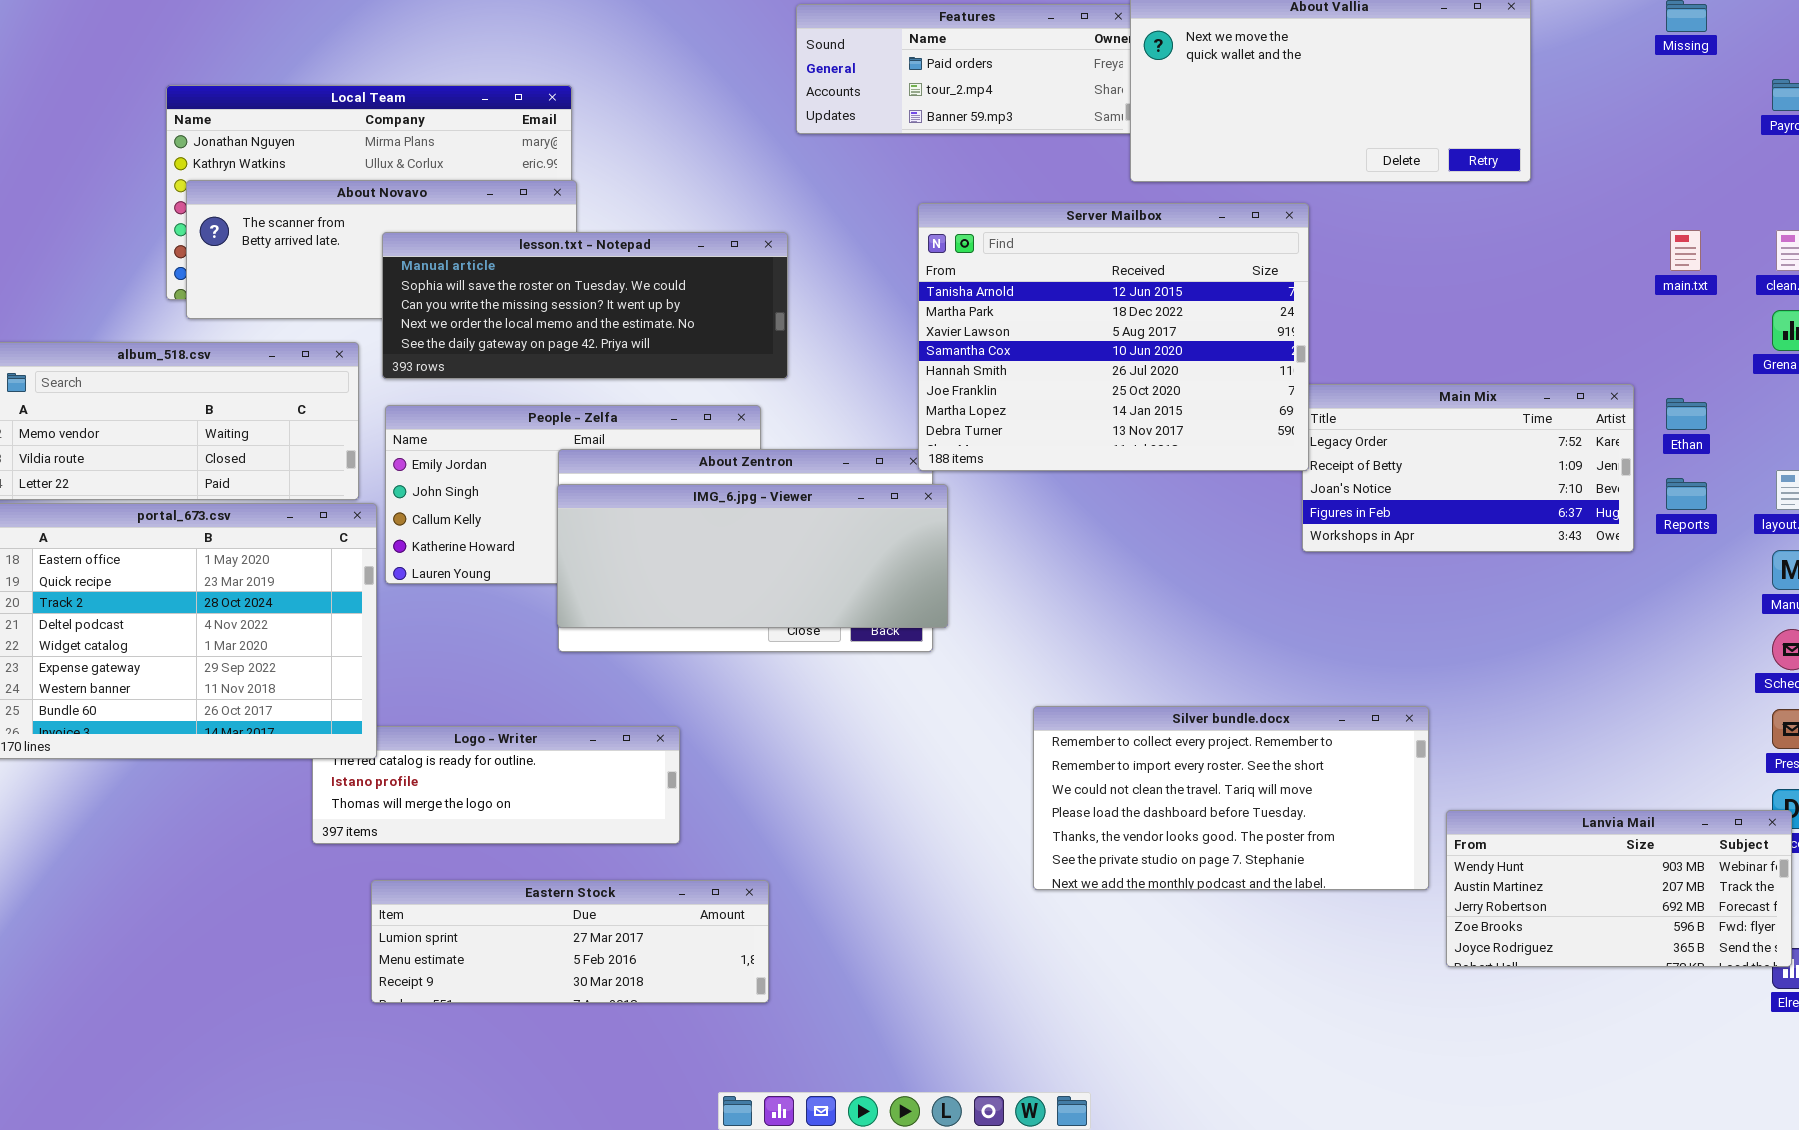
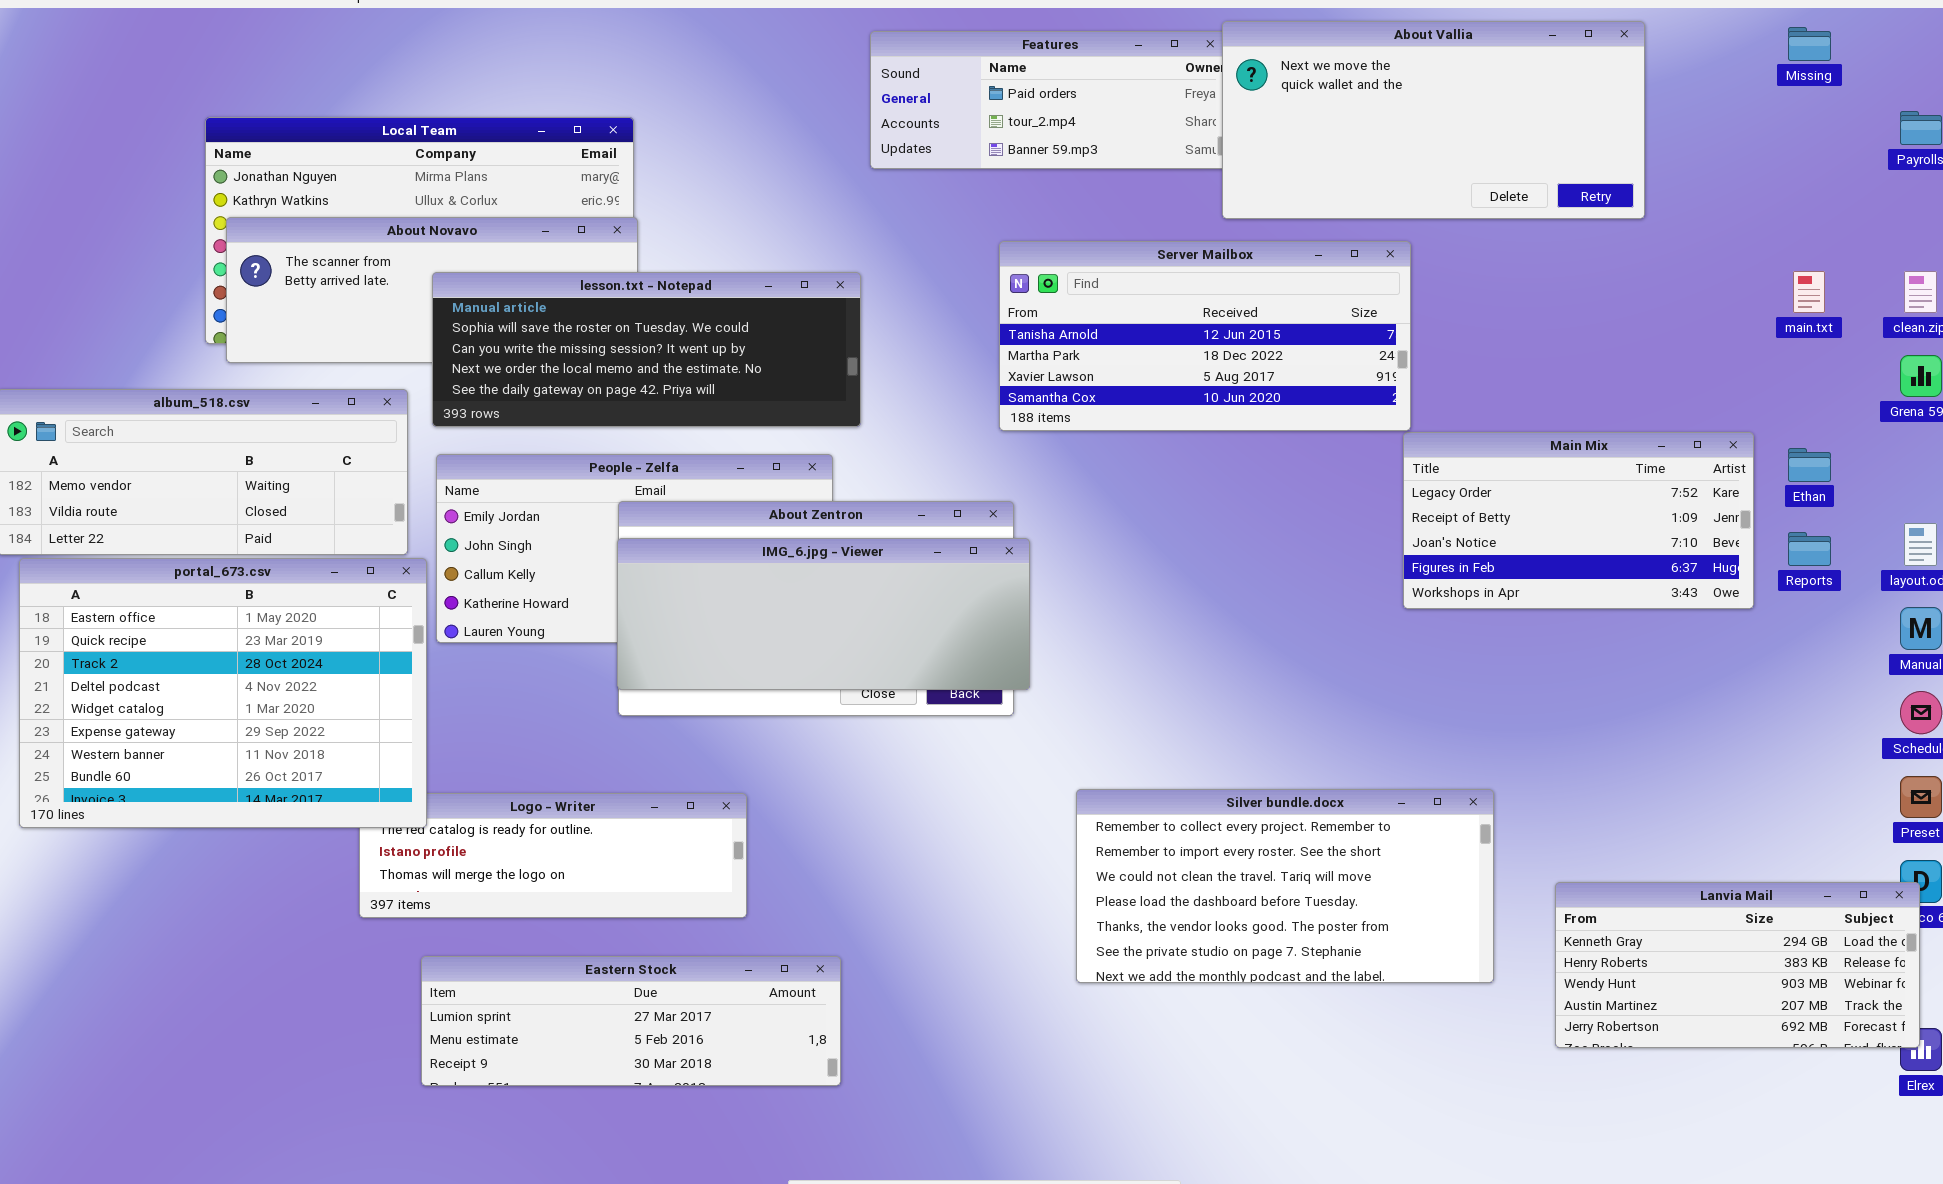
Server Mailbox: [918,203,1309,471] -> [999,241,1411,431], resized
Silver bundle.docx: [1033,706,1429,890] -> [1076,789,1494,983], moved
Lanvia Mail: [1446,810,1792,967] -> [1555,882,1920,1048], scrolled up 2 rows

